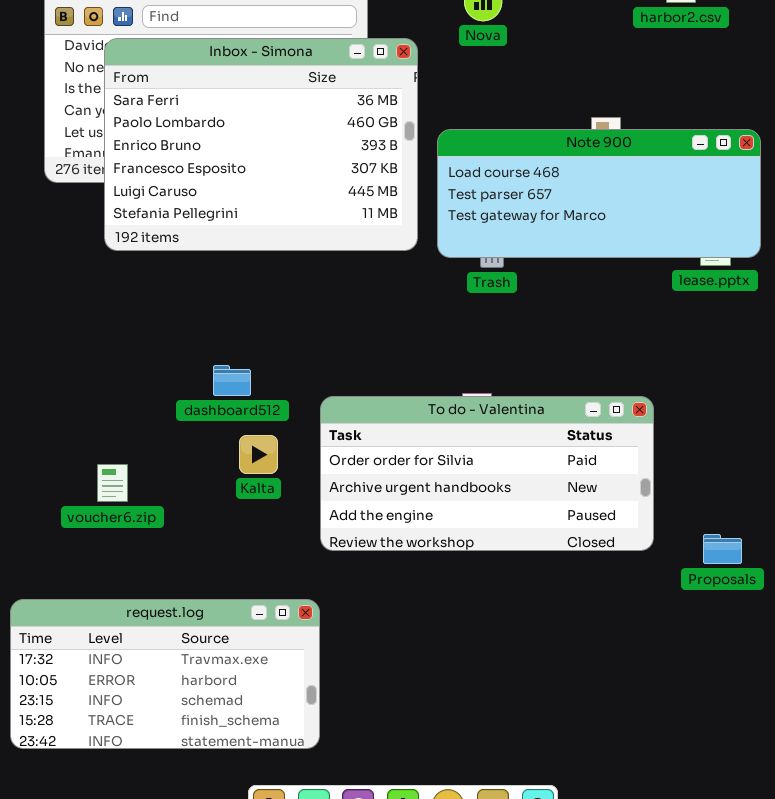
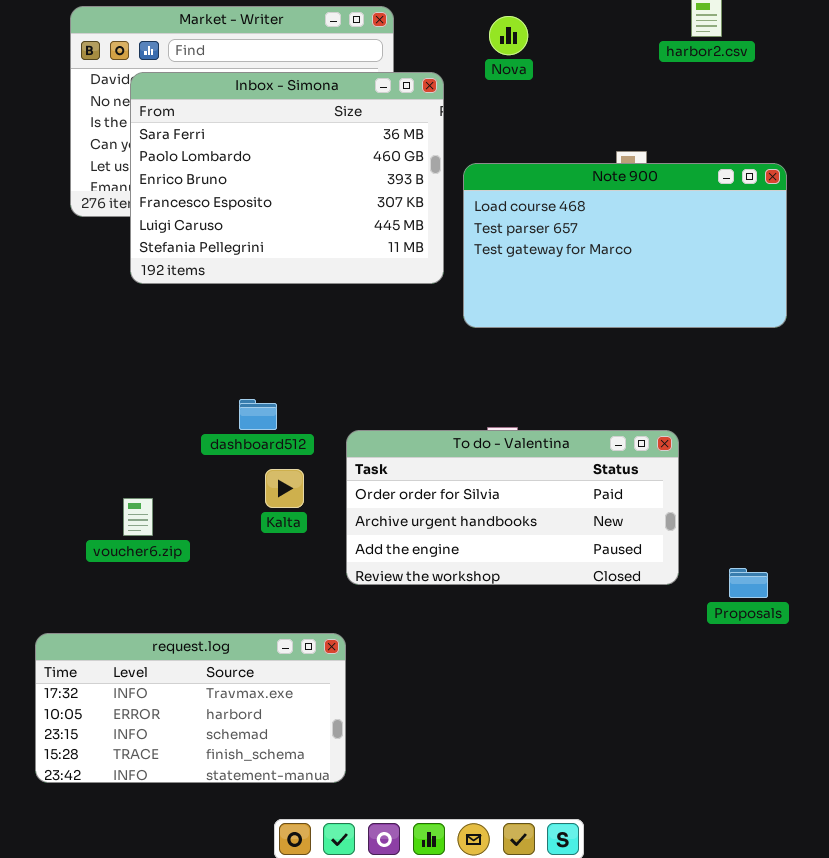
Note 900: [437,129,761,258] -> [463,163,787,328], resized

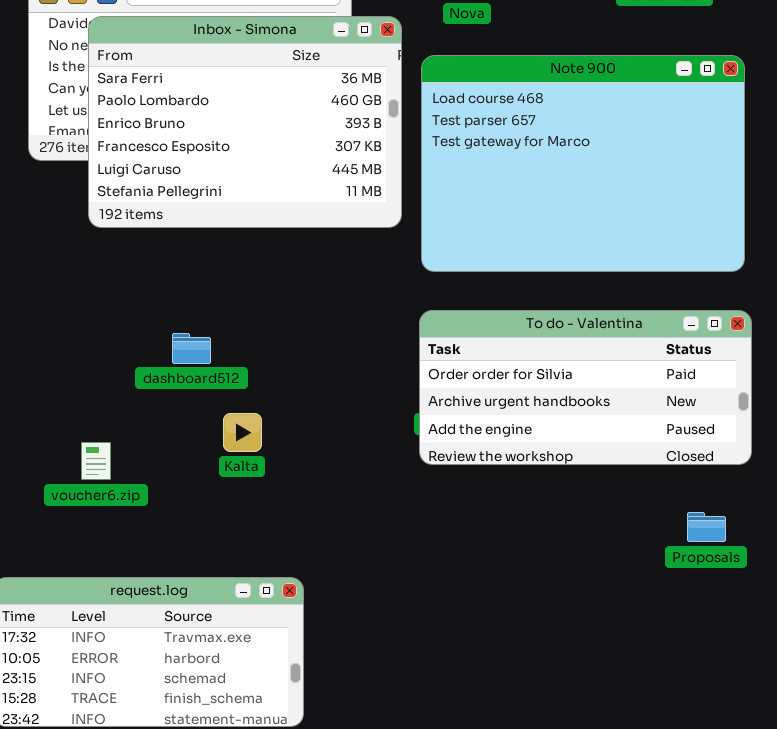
Note 900: [463,163,787,328] -> [421,55,745,272], resized
dashboard512: [239,399,277,430] -> [172,333,211,364], moved
To do - Valentina: [346,430,679,585] -> [419,310,752,465], moved

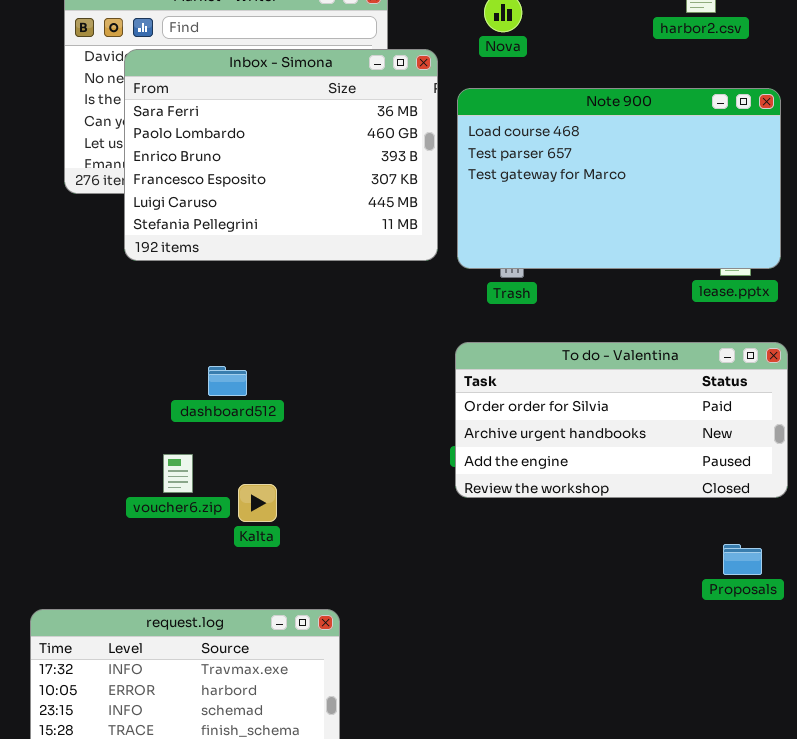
Note 900: [421,55,745,272] -> [457,88,781,269], resized
Kalta: [223,413,262,452] -> [238,484,277,522], moved
voucher6.zip: [81,442,111,480] -> [163,454,193,493], moved

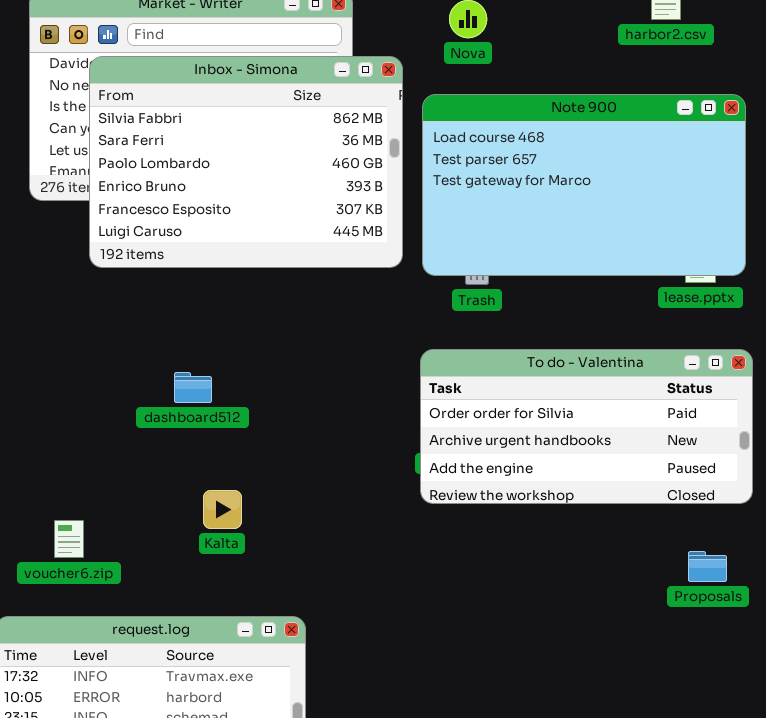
Inbox - Simona: [124,49,438,261] -> [89,56,403,268], scrolled up 1 row
voucher6.zip: [163,454,193,493] -> [54,520,84,558], moved

